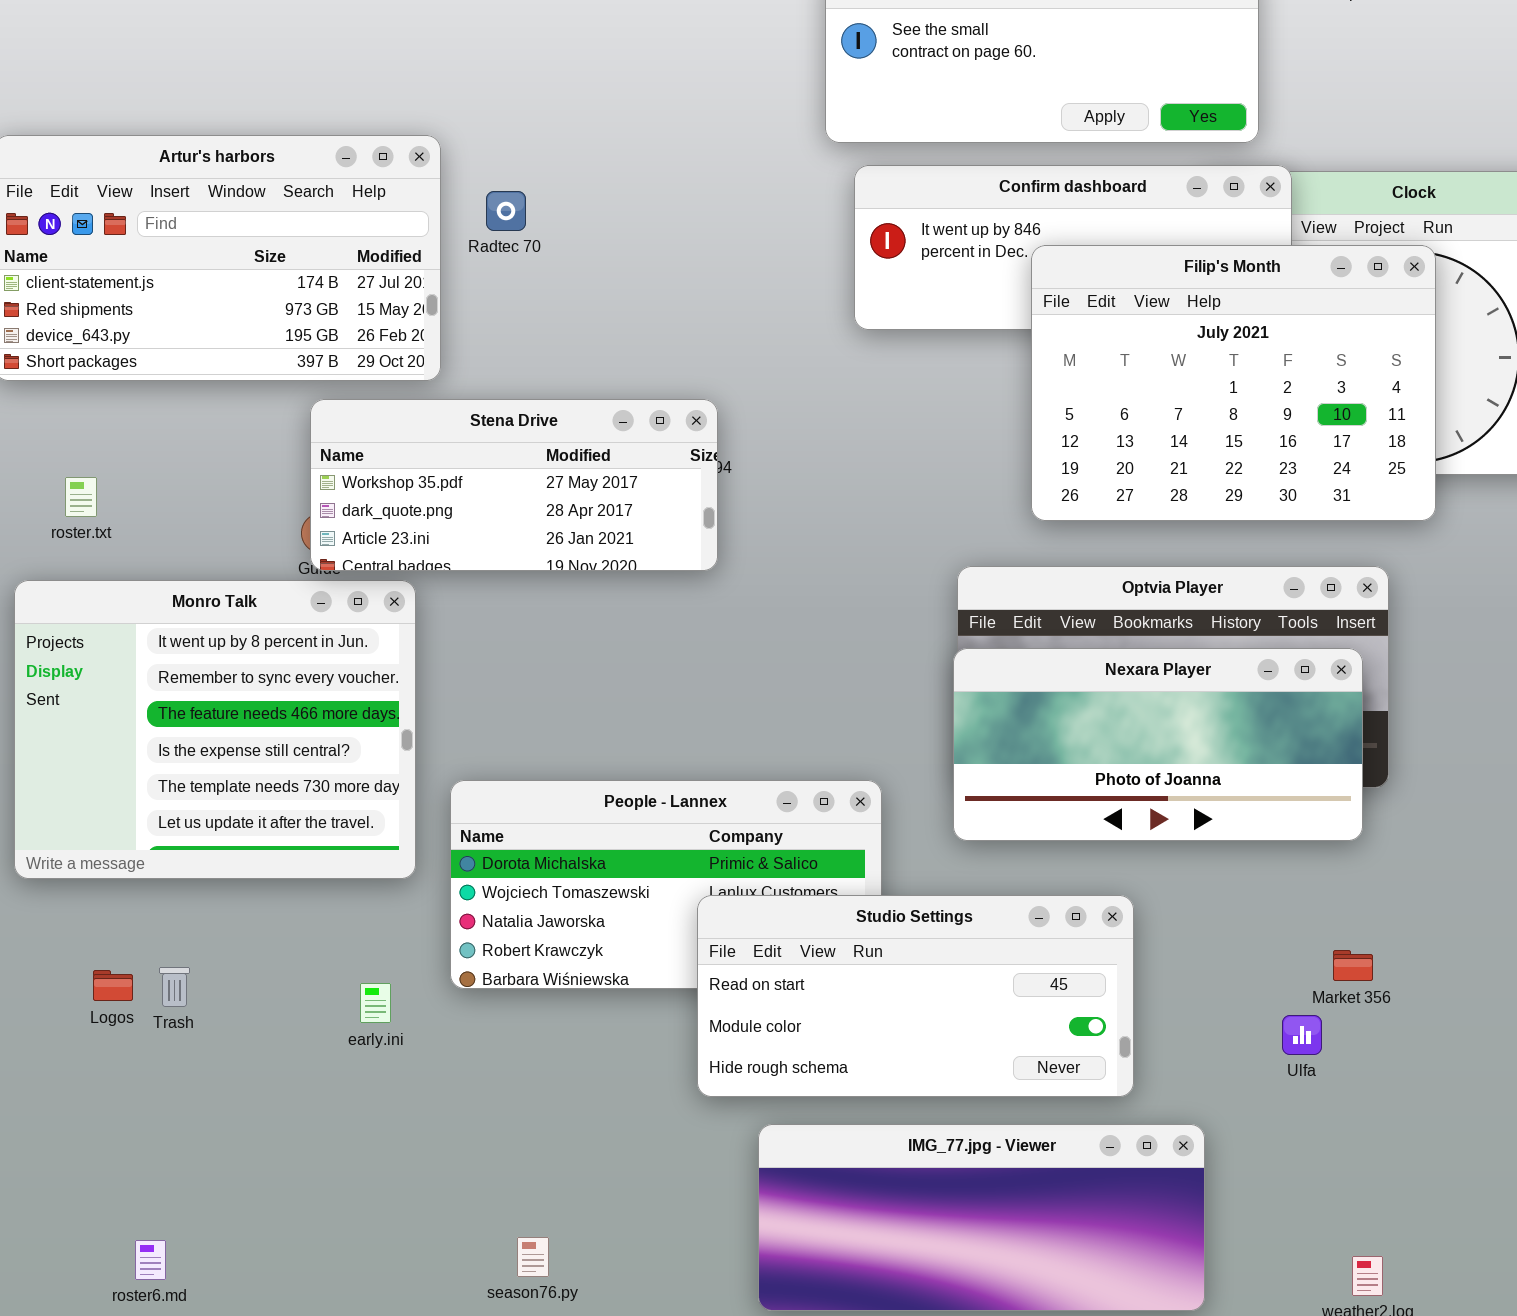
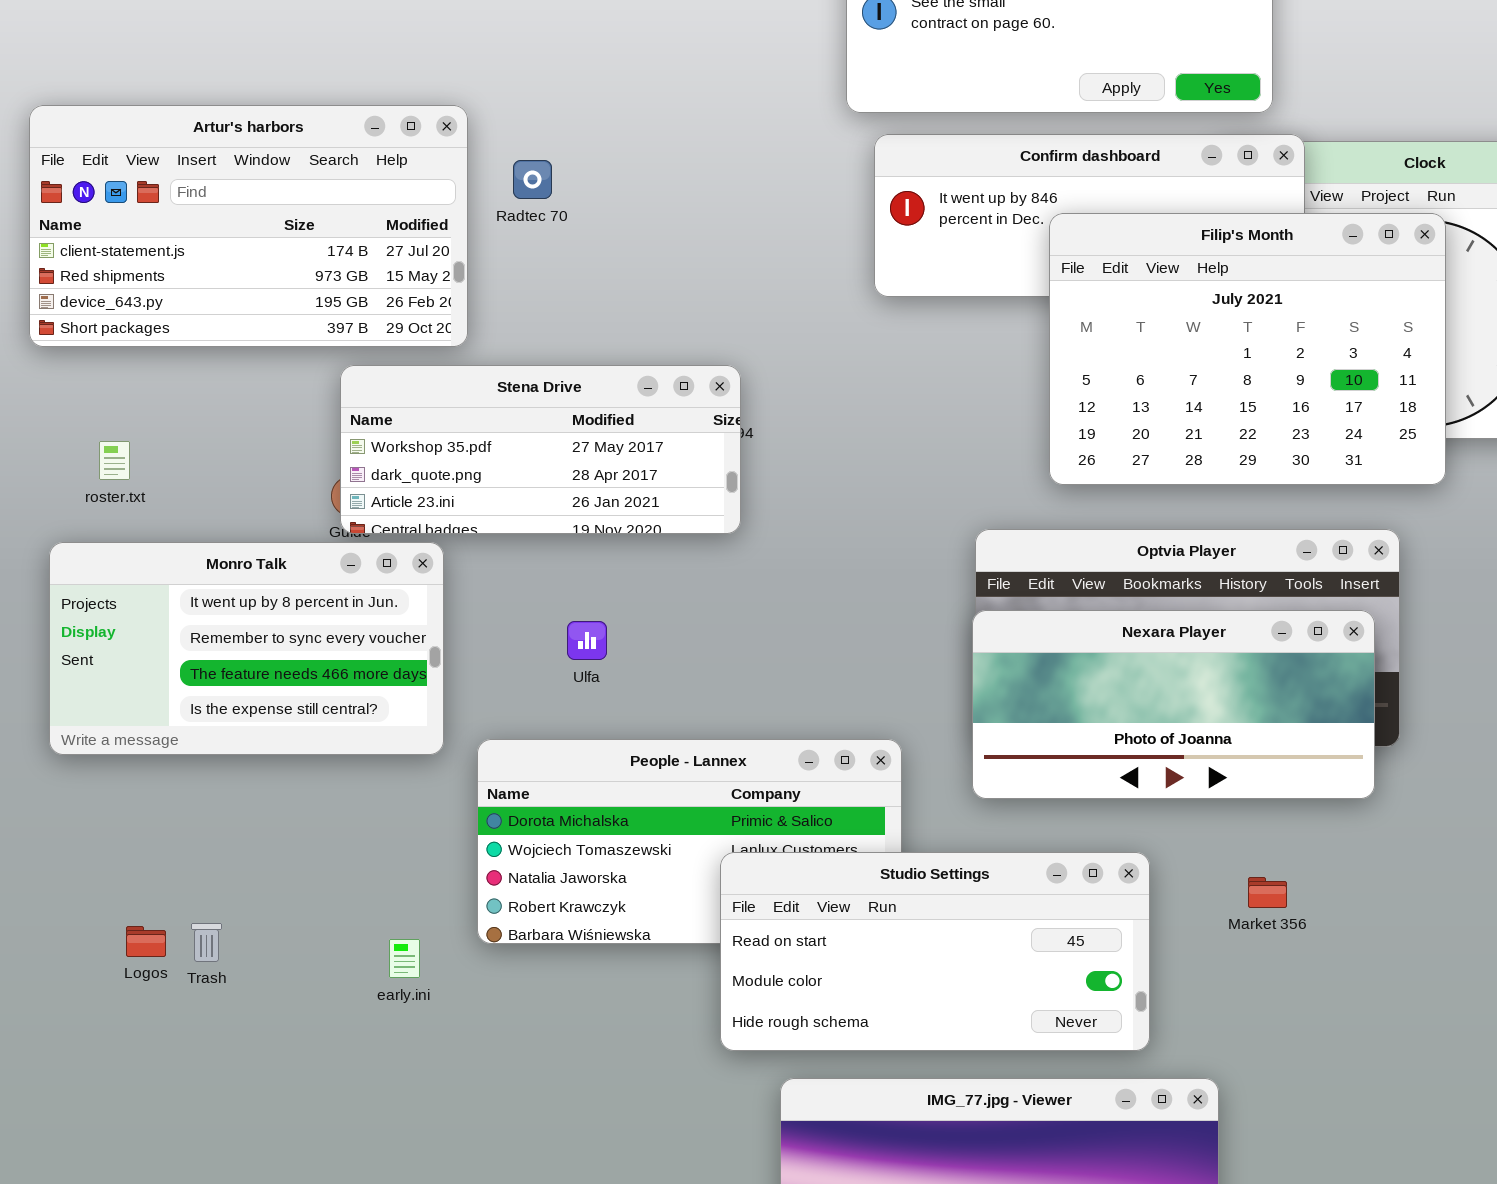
Monro Talk: [14,580,416,879] -> [49,542,444,755], resized
Market 356: [1333,950,1373,981] -> [1248,877,1287,908], moved
Ulfa: [1282,1015,1322,1055] -> [567,621,607,660], moved

